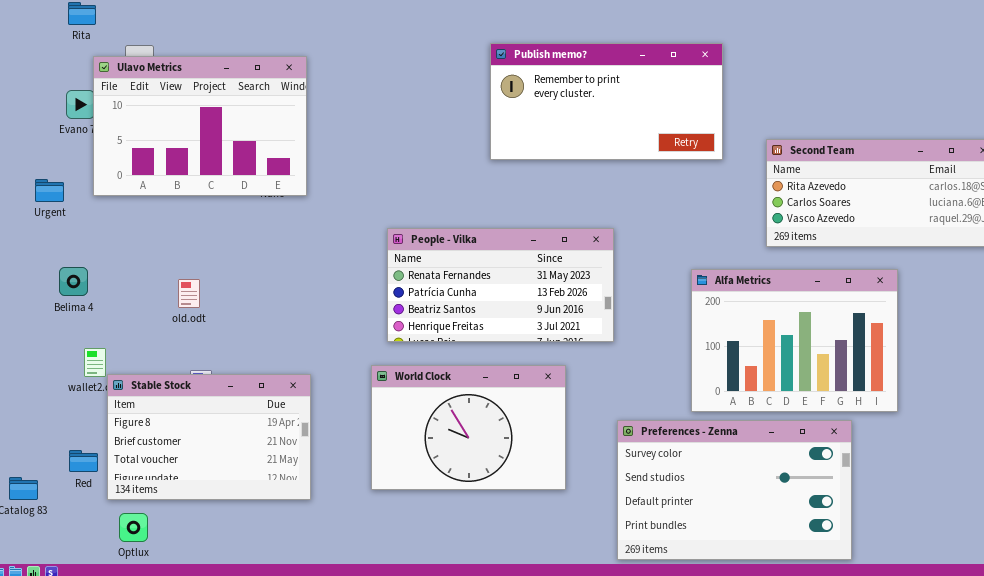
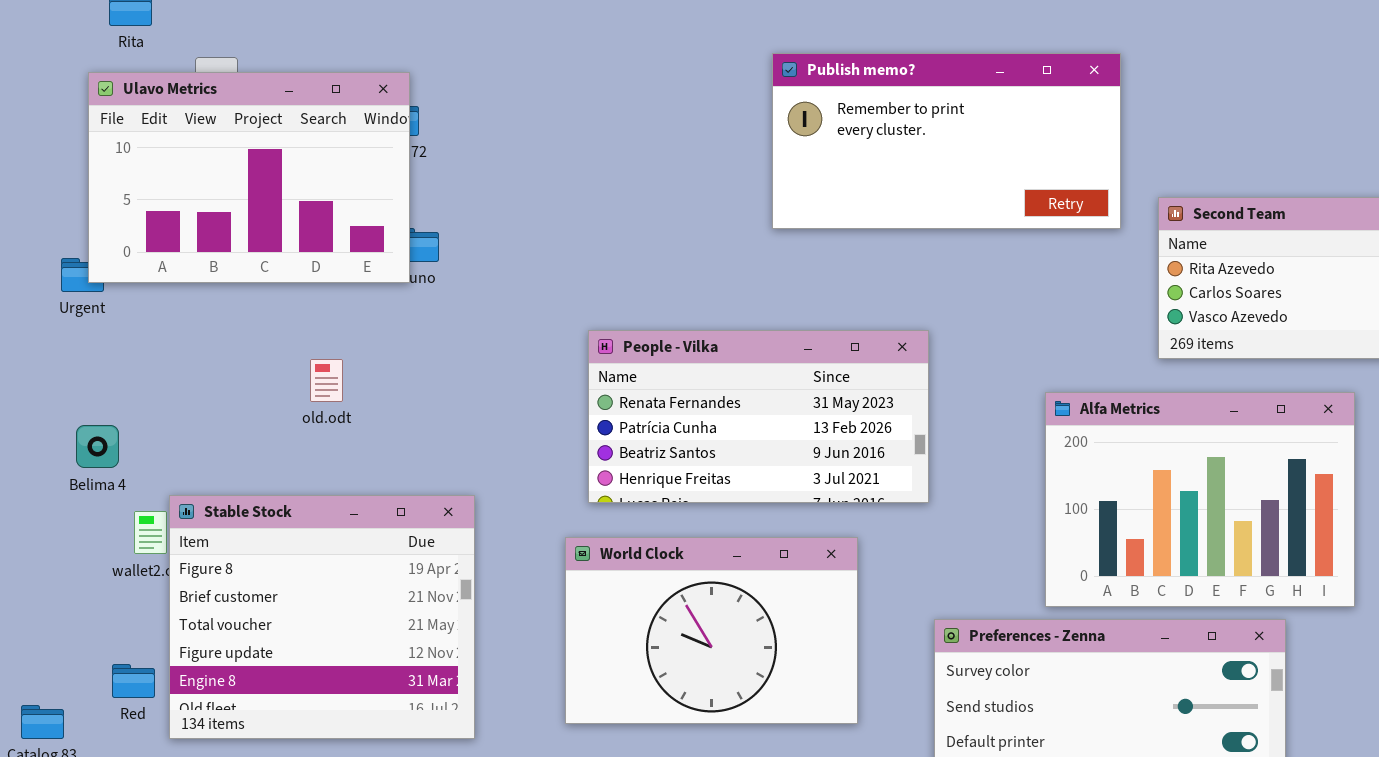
Publish memo?: [490,43,723,160] -> [772,53,1121,229], moved
Ulavo Metrics: [93,56,307,196] -> [88,72,410,283], moved
Belima 4: [59,267,88,296] -> [76,425,119,468], moved
old.odt: [178,279,200,308] -> [310,359,343,402], moved
Stable Stock: [107,374,311,500] -> [169,495,475,739], resized

